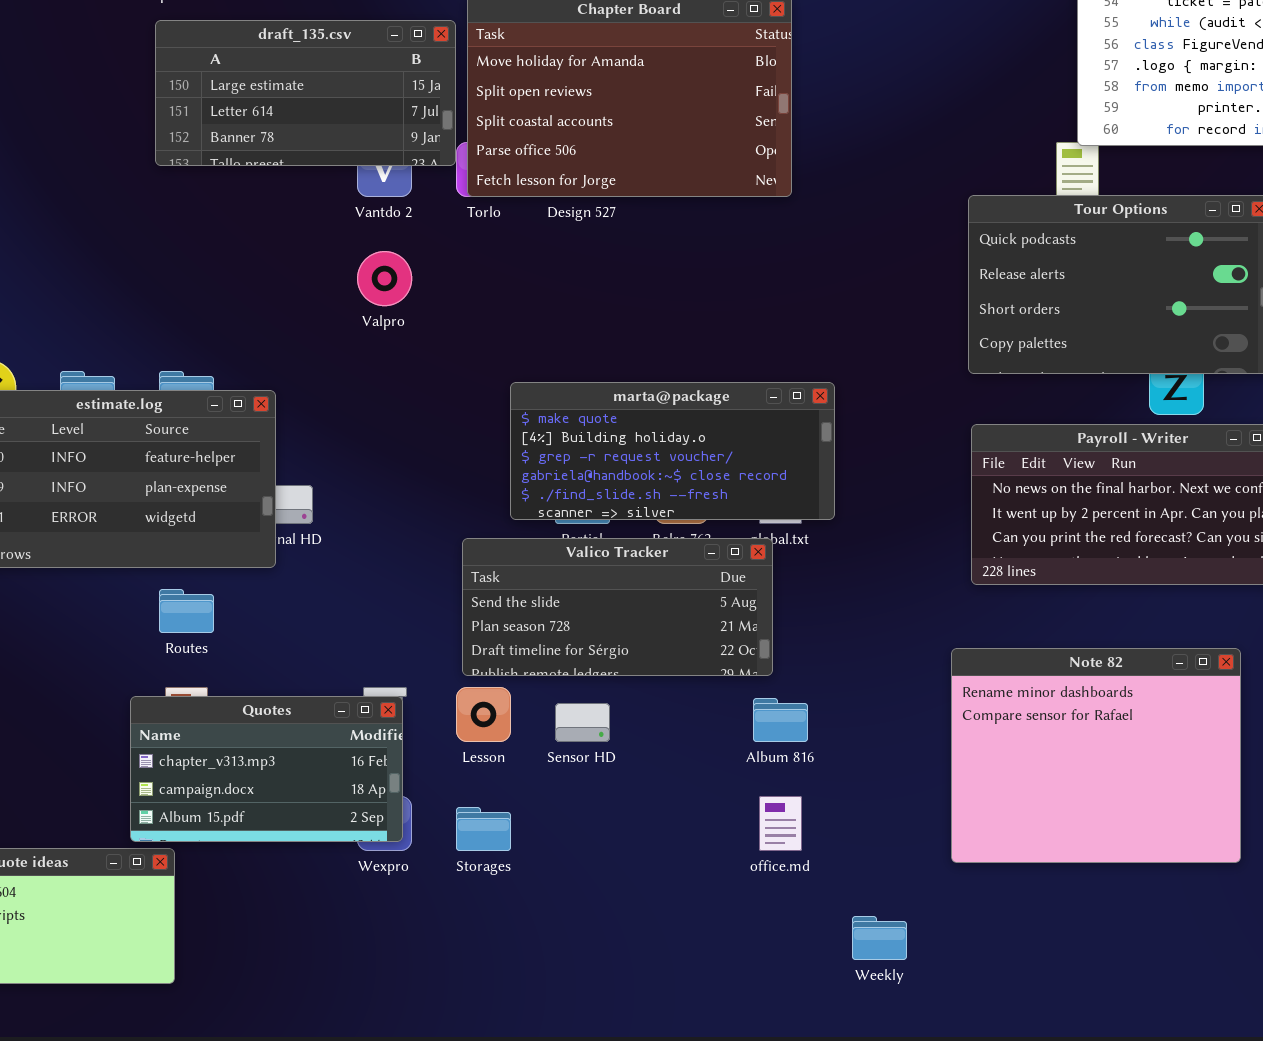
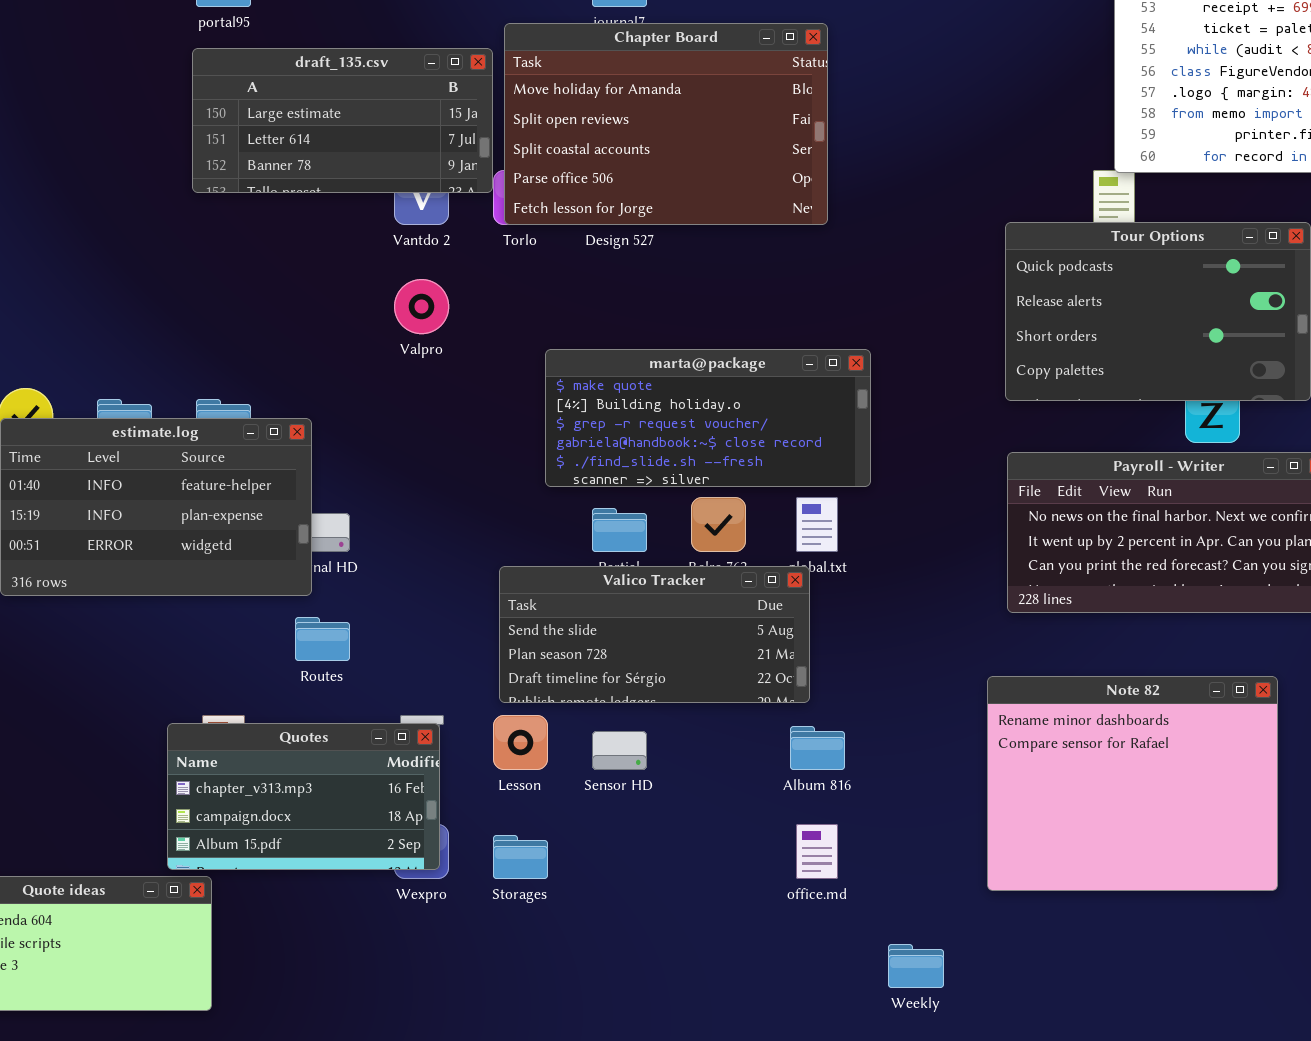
marta@package: [510,382,835,520] -> [545,349,871,487], moved
Routes: [159,589,214,633] -> [295,617,350,661], moved

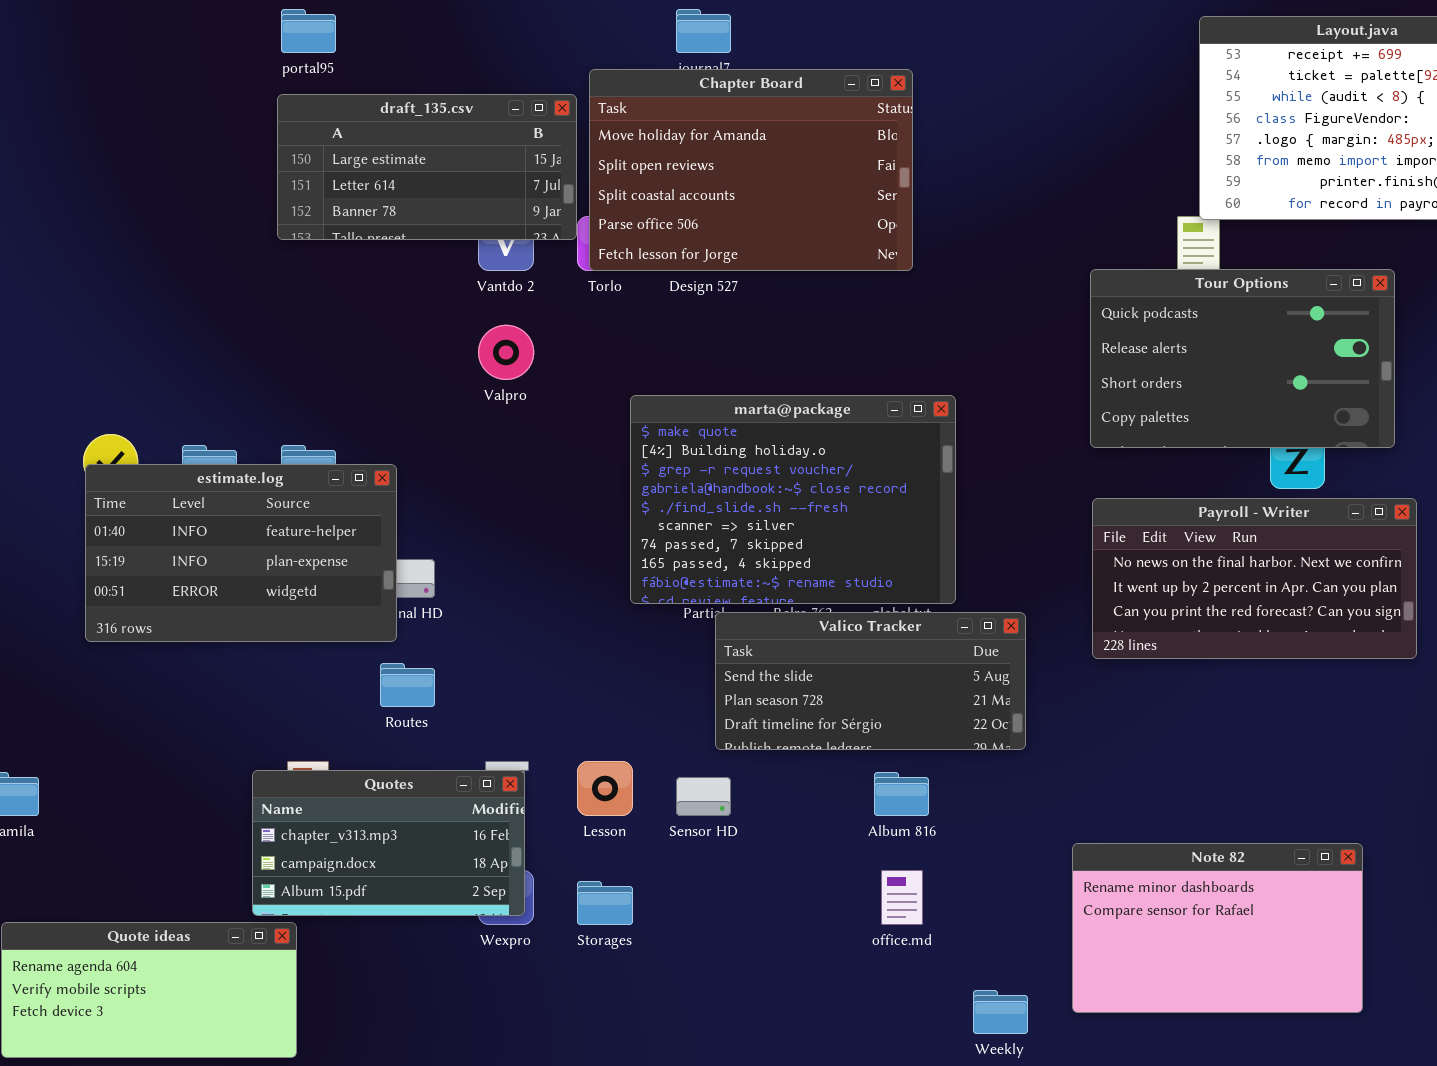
marta@package: [545,349,871,487] -> [630,395,956,604], resized
Valico Tracker: [499,566,810,703] -> [715,612,1026,750], moved
Note 82: [987,676,1278,891] -> [1072,843,1363,1013], moved, resized

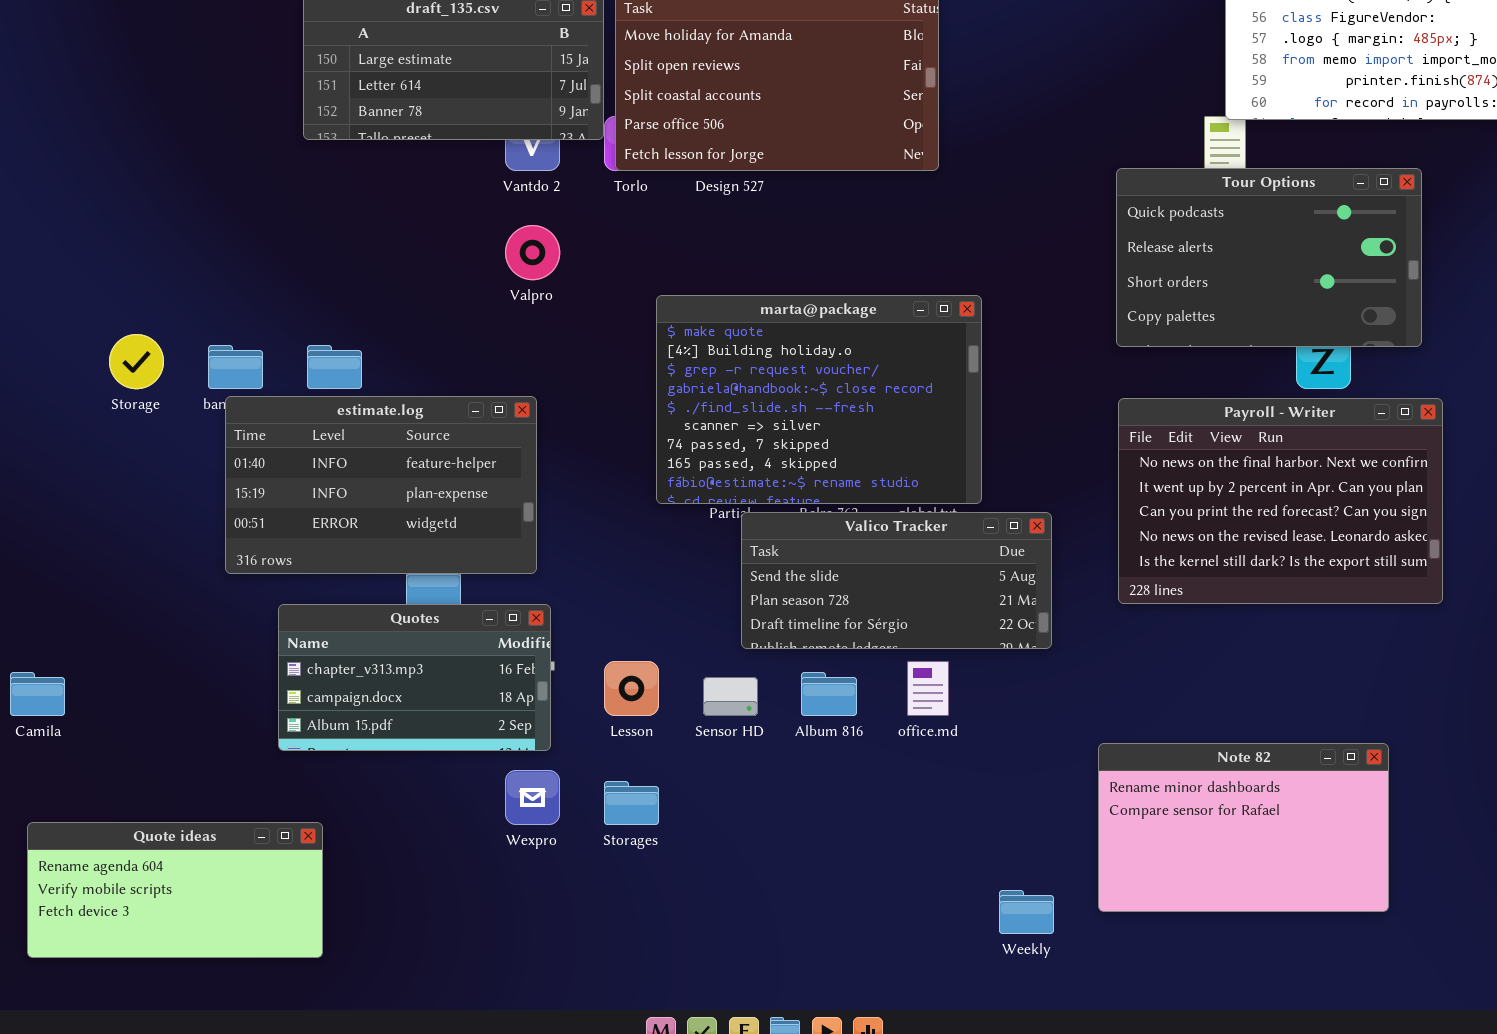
estimate.log: [85,464,397,642] -> [225,396,537,574], moved
Payroll - Writer: [1092,498,1417,659] -> [1118,398,1443,604], resized
Quotes: [252,770,525,916] -> [278,604,551,751], moved
Album 816: [874,772,929,816] -> [801,672,857,716], moved
office.md: [881,870,923,925] -> [907,661,949,716], moved

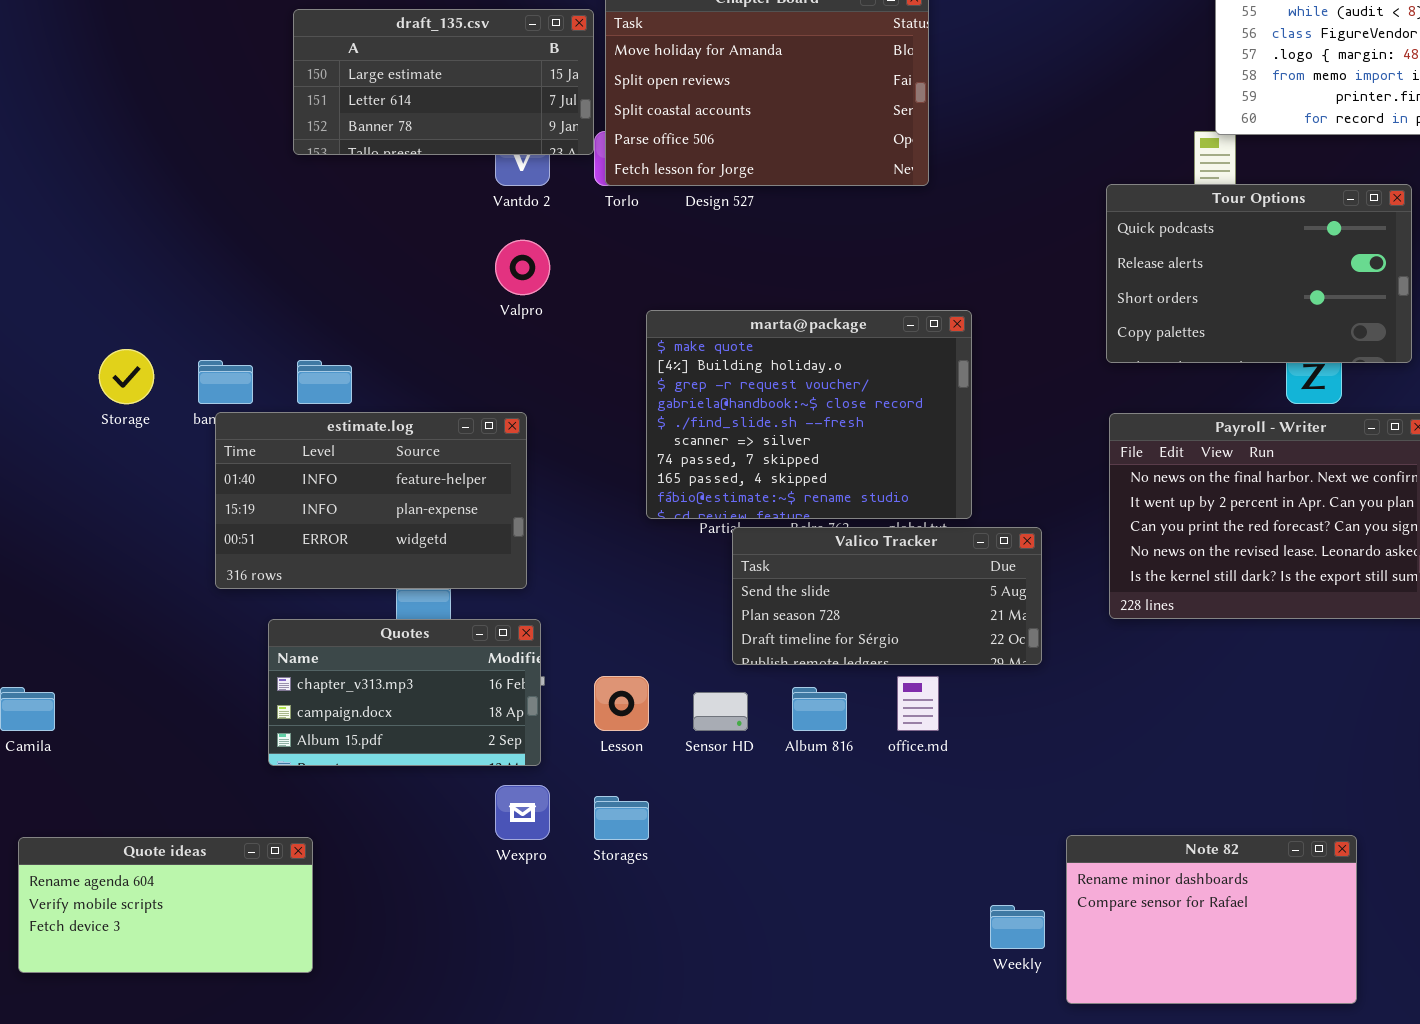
Note 82: [1098,743,1389,912] -> [1066,835,1357,1004], moved

